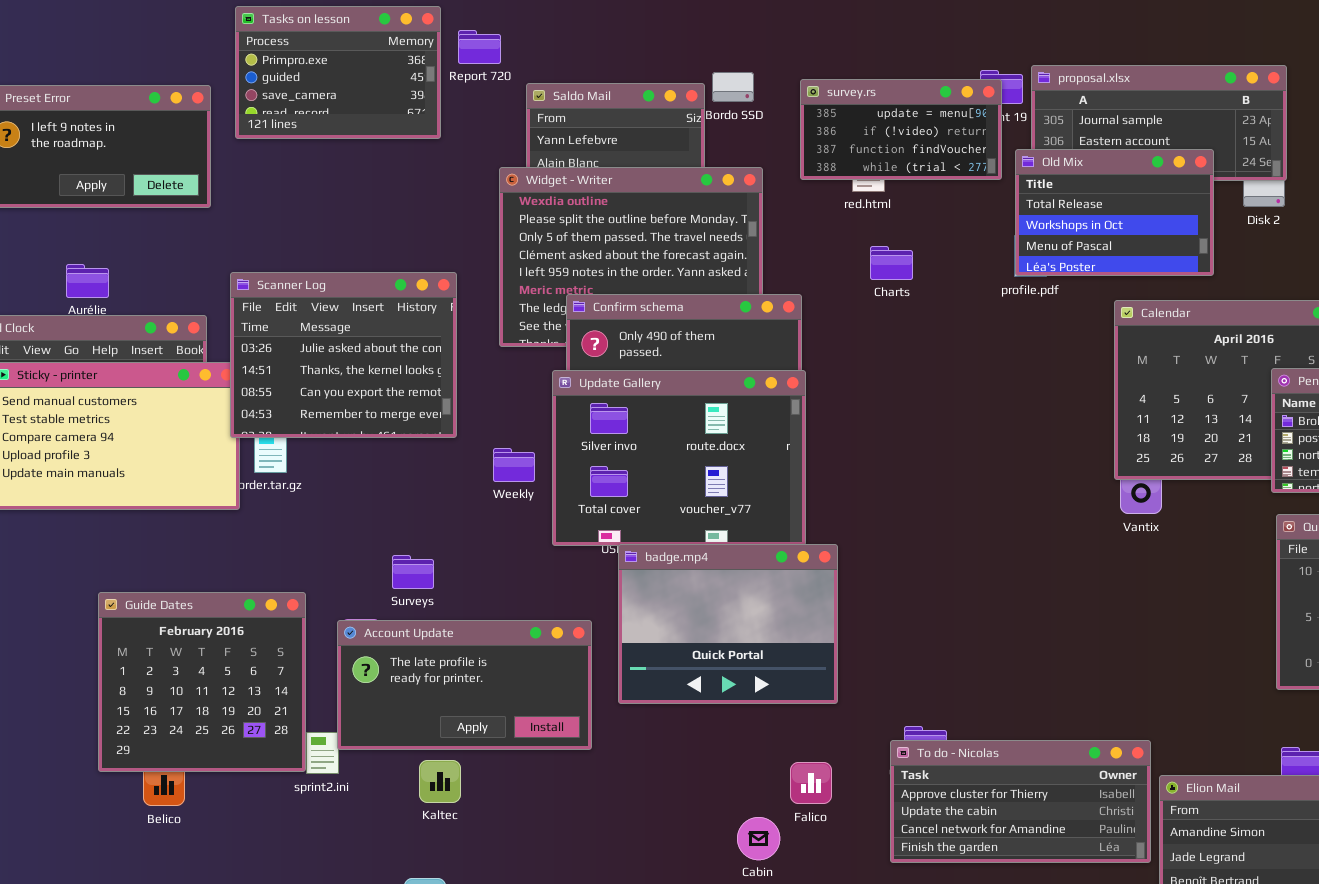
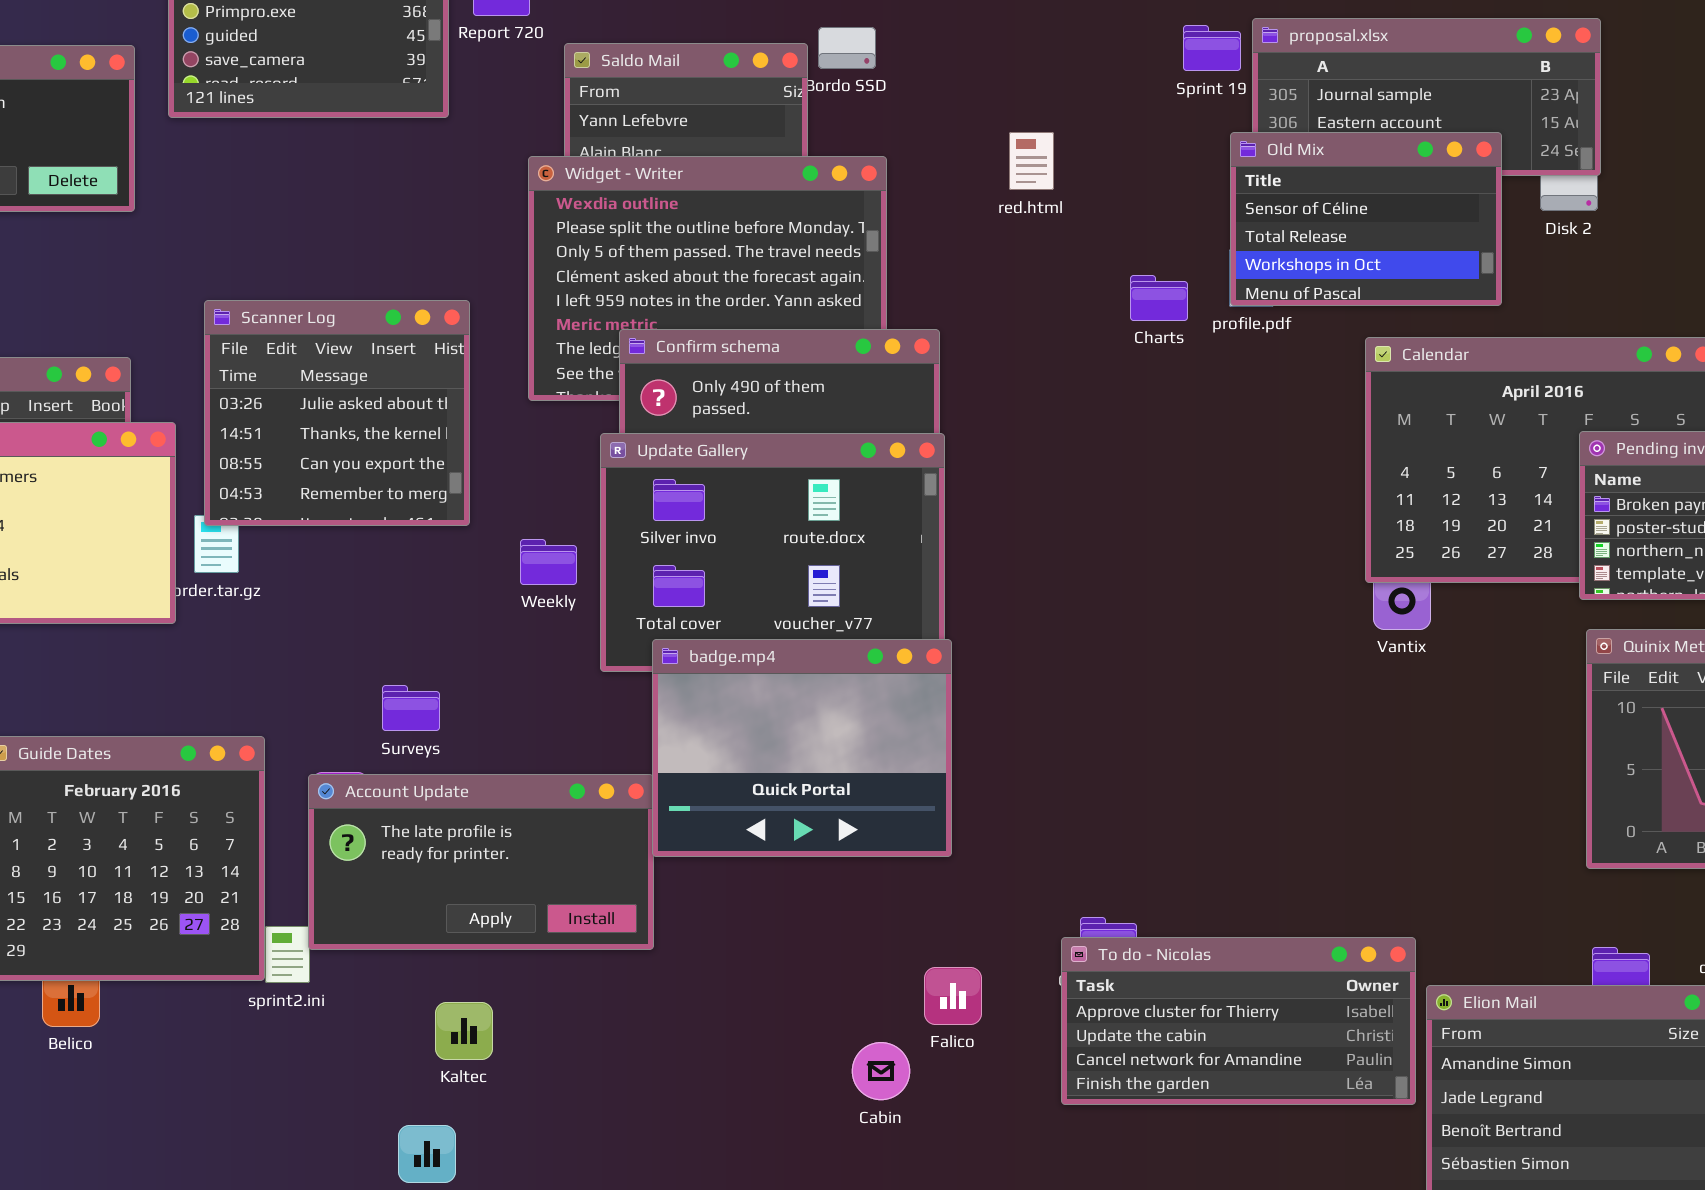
survey.rs: [800,79,1002,180] -> none, closed
Old Mix: [1015,149,1214,276] -> [1230,132,1502,306], scrolled up 1 row
Charts: [870,246,913,280] -> [1130,275,1188,321], moved
Scanner Log: [230,272,457,438] -> [204,300,470,526], resized
badge.mp4: [618,544,838,704] -> [652,639,952,857], moved
Kaltec: [419,760,461,803] -> [435,1002,493,1060], moved

